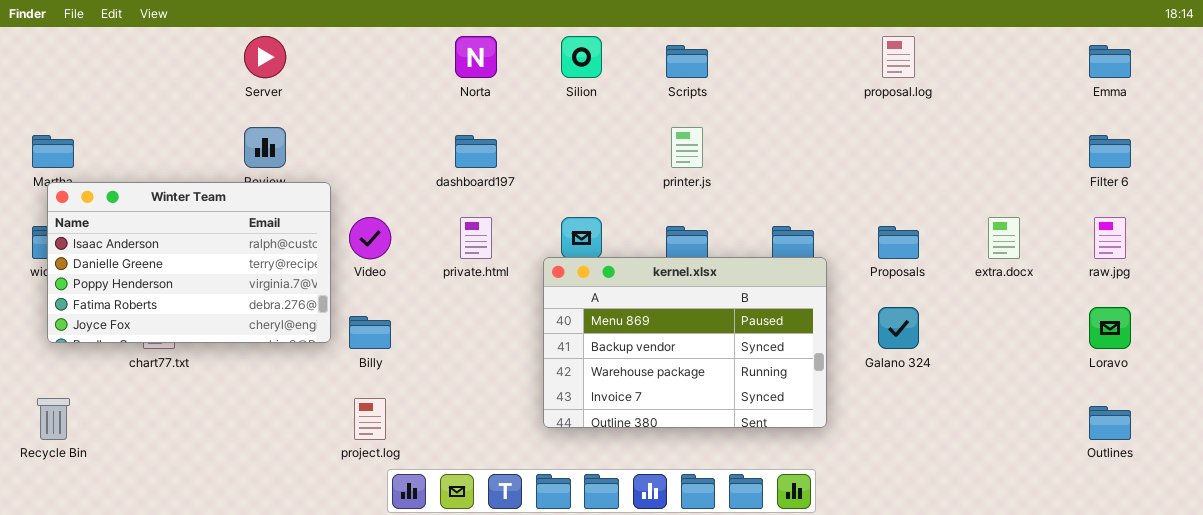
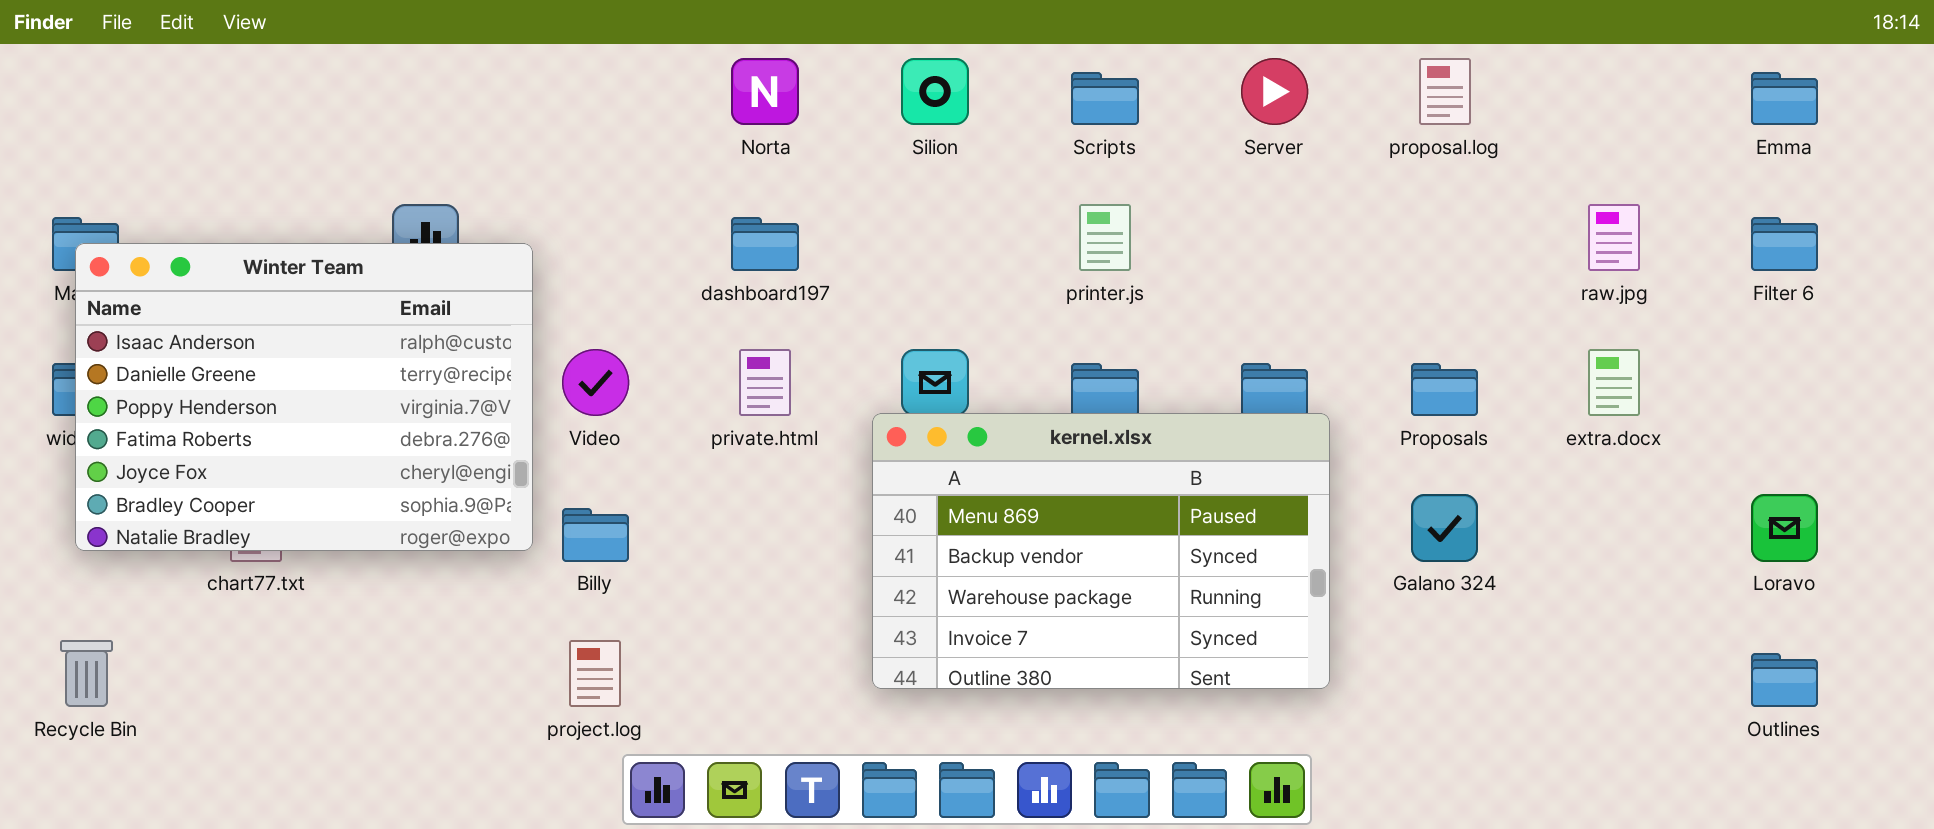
Server: [244,36,286,78] -> [1241,58,1308,125], moved
Winter Team: [47,182,331,343] -> [75,243,533,551], resized
raw.jpg: [1094,217,1126,259] -> [1588,204,1640,271], moved

